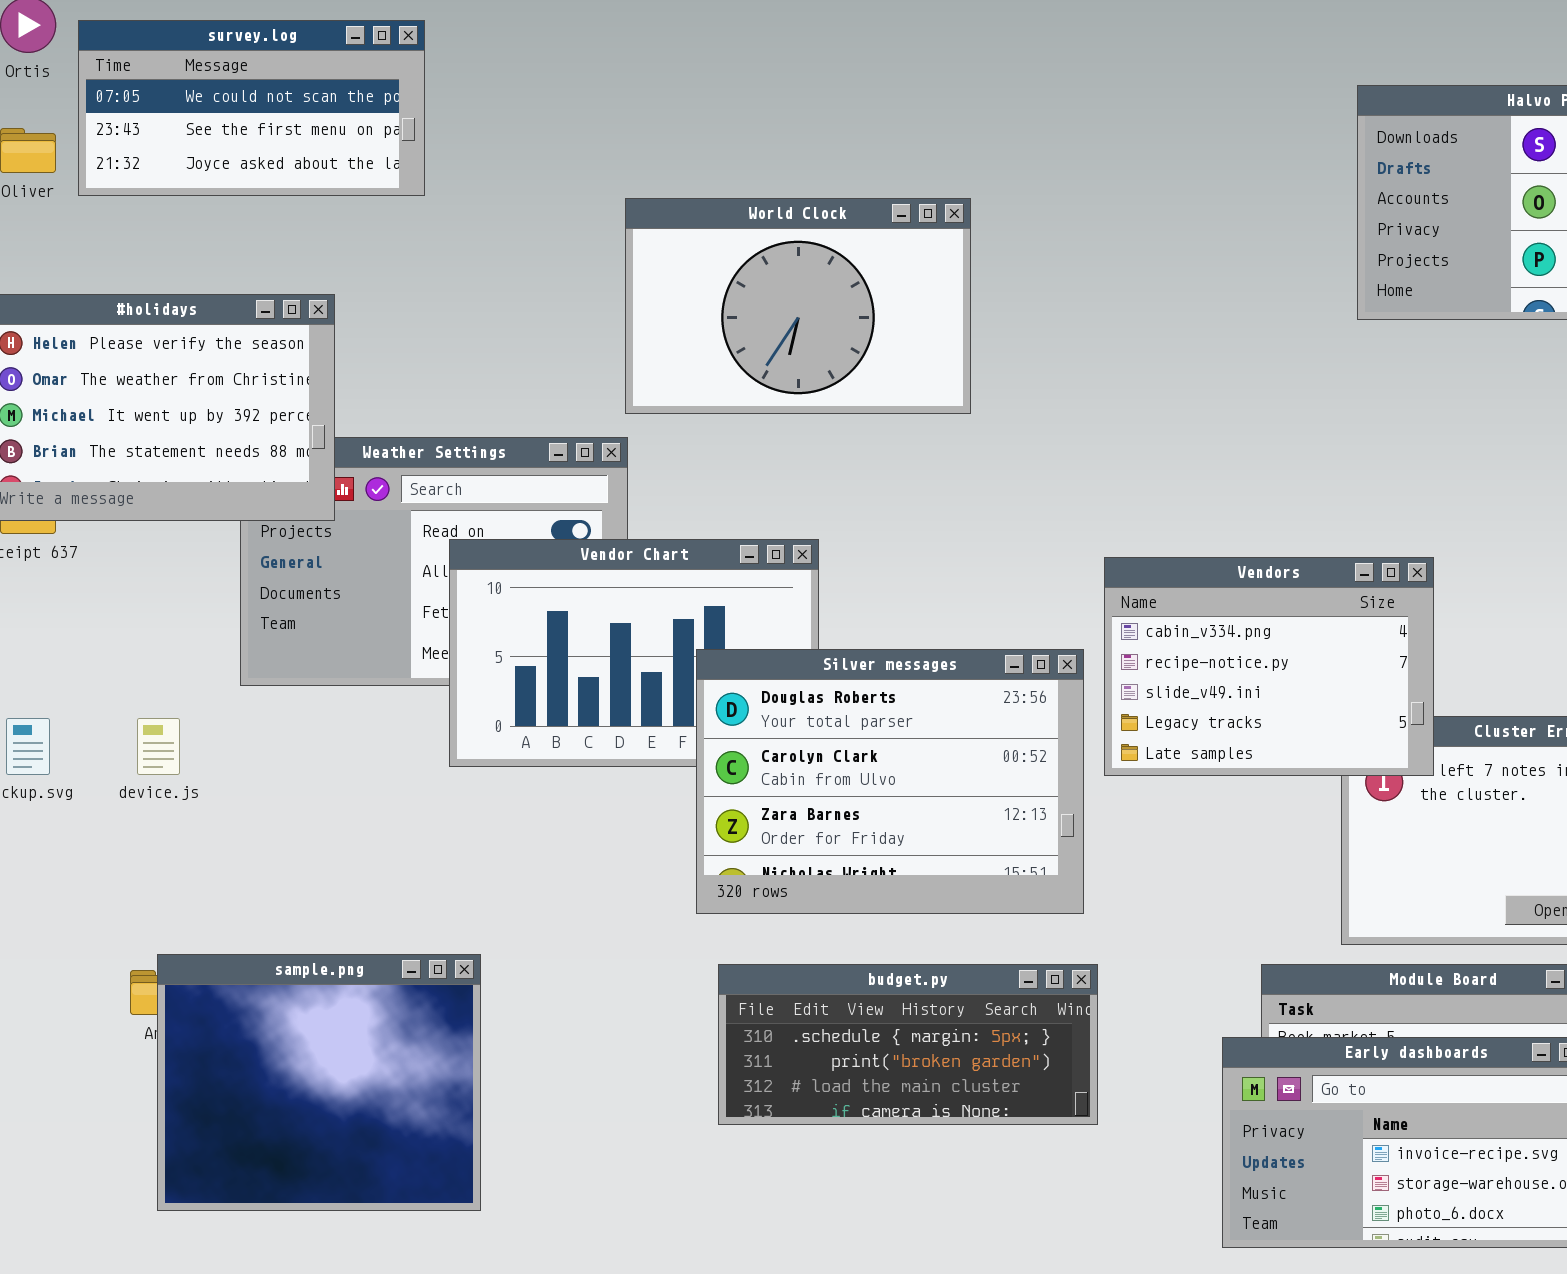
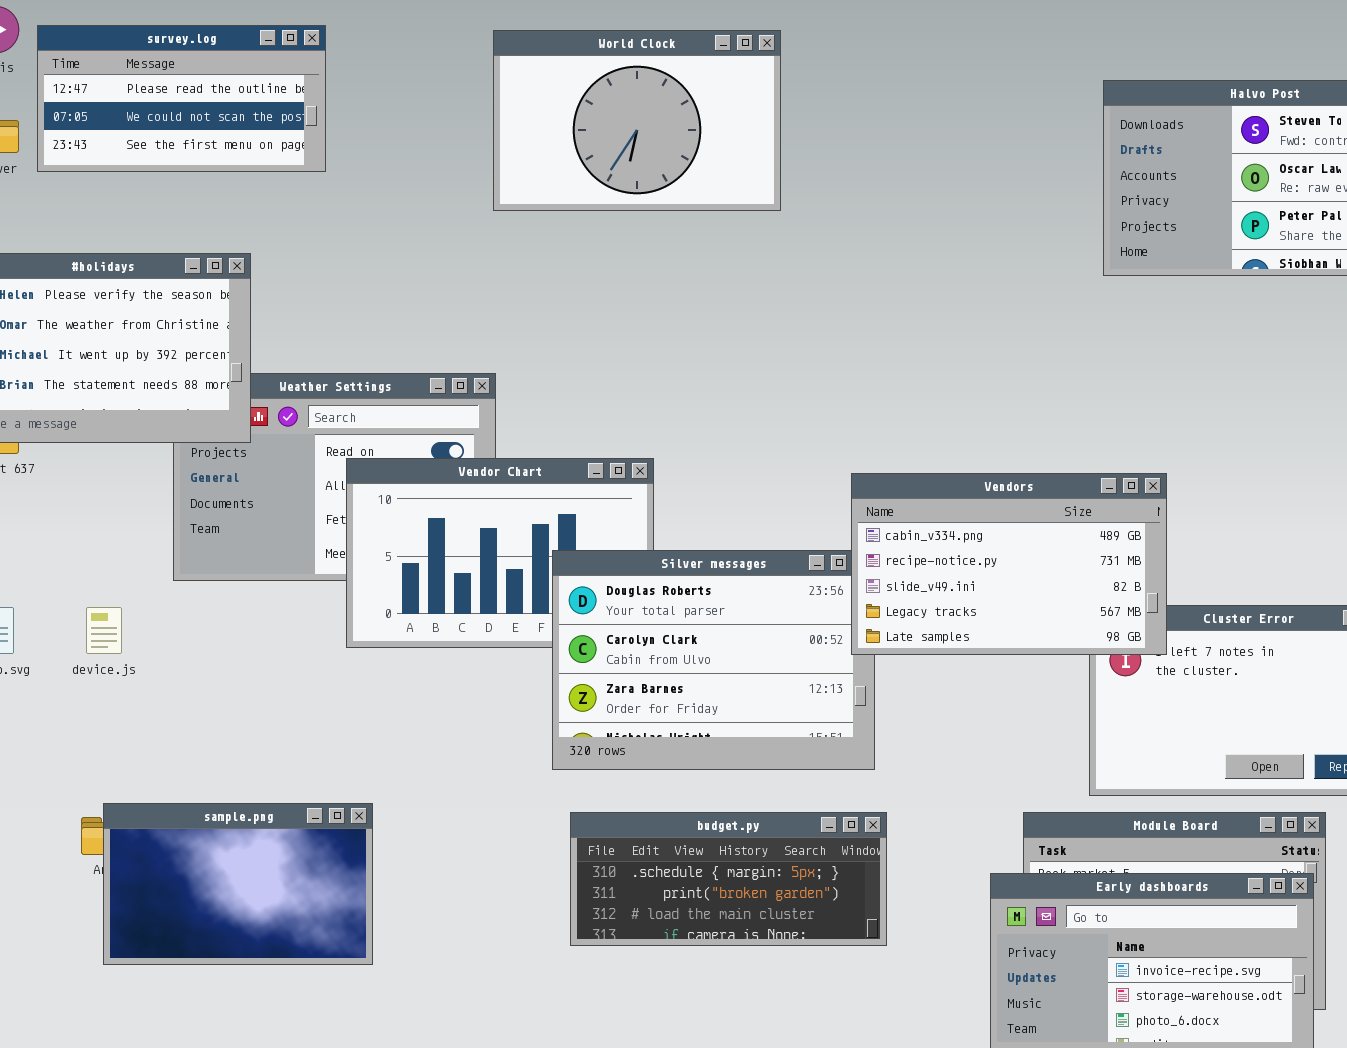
survey.log: [78,20,425,196] -> [37,25,326,172], scrolled up 1 row
World Clock: [625,198,971,414] -> [493,30,781,211], moved
Vendors: [1104,557,1434,776] -> [851,473,1167,655], resized
sample.png: [157,954,481,1211] -> [103,803,373,965], resized

